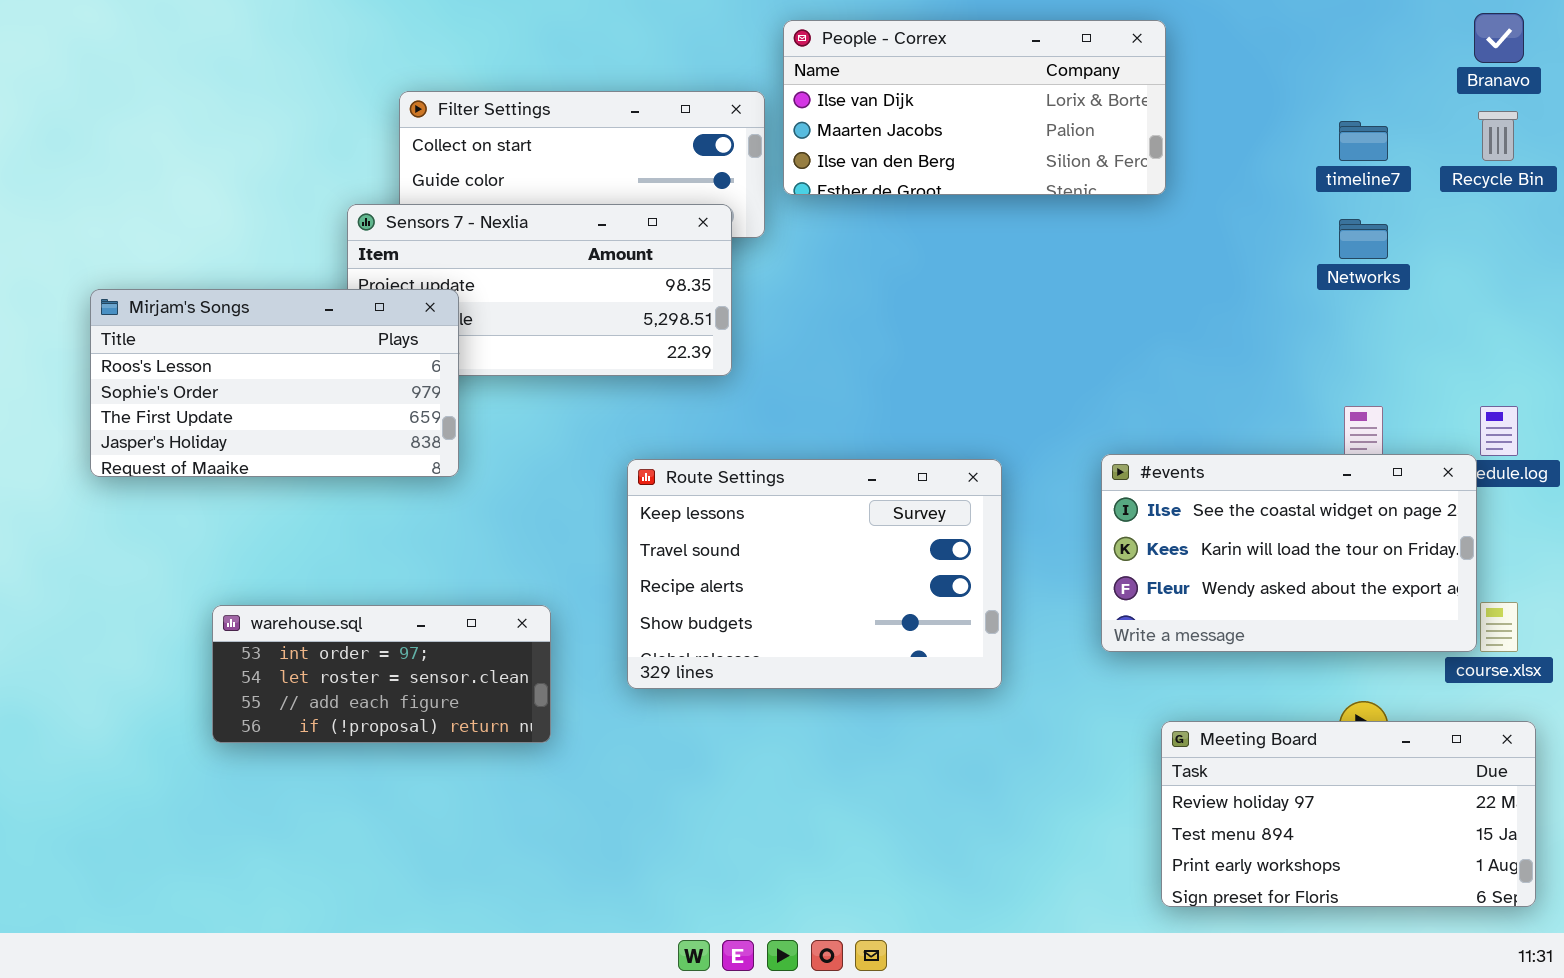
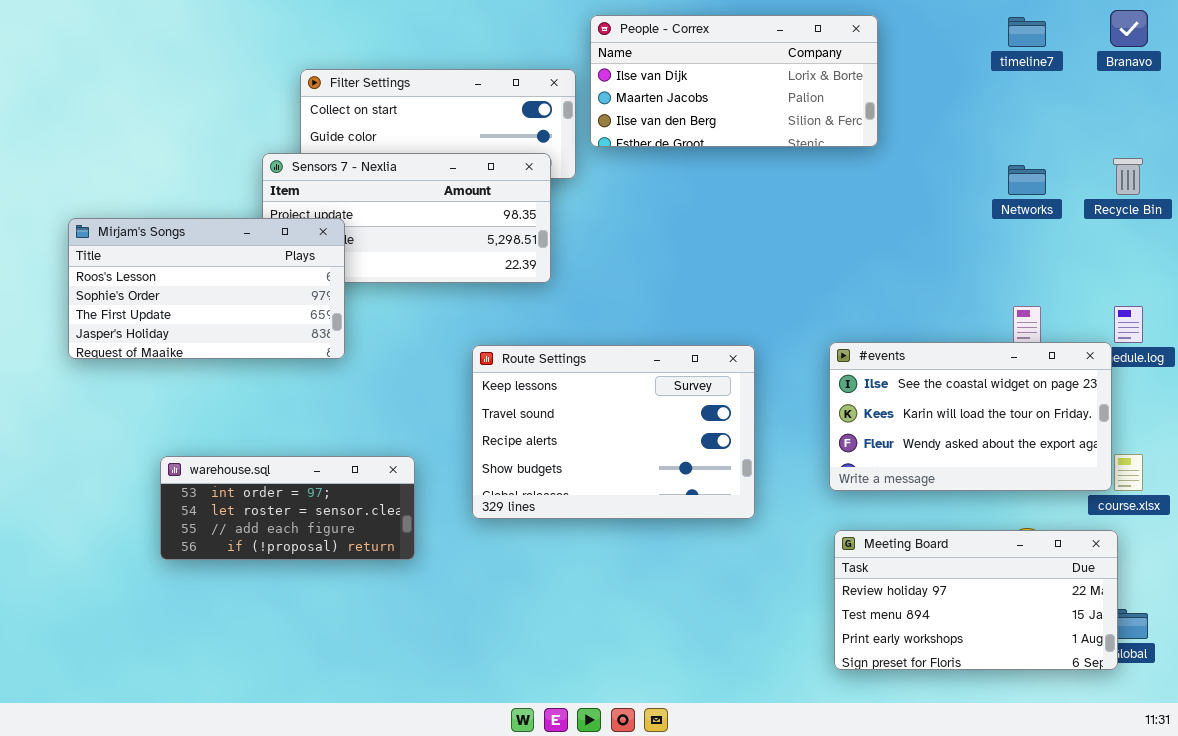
Recycle Bin: [1478,111,1518,161] -> [1113,158,1143,195], moved
timeline7: [1339,121,1388,161] -> [1008,17,1046,47], moved
Meeting Board: [1161,721,1536,907] -> [834,530,1118,670], moved

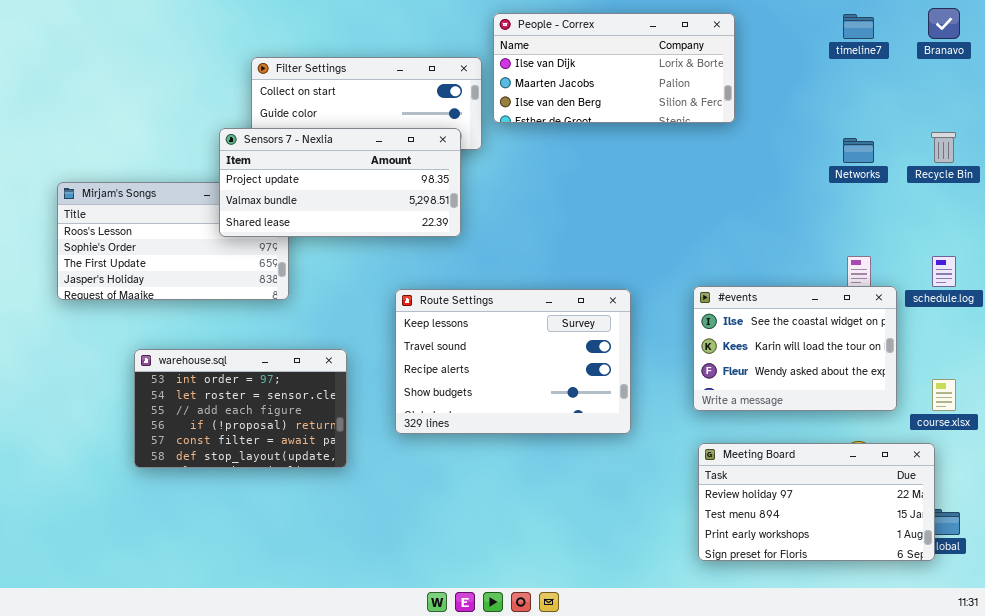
Sensors 7 - Nexlia: [262,153,551,283] -> [219,128,461,237], raised
#events: [829,342,1112,491] -> [693,286,897,411], resized
warehouse.sql: [160,456,415,560] -> [134,349,347,468], resized

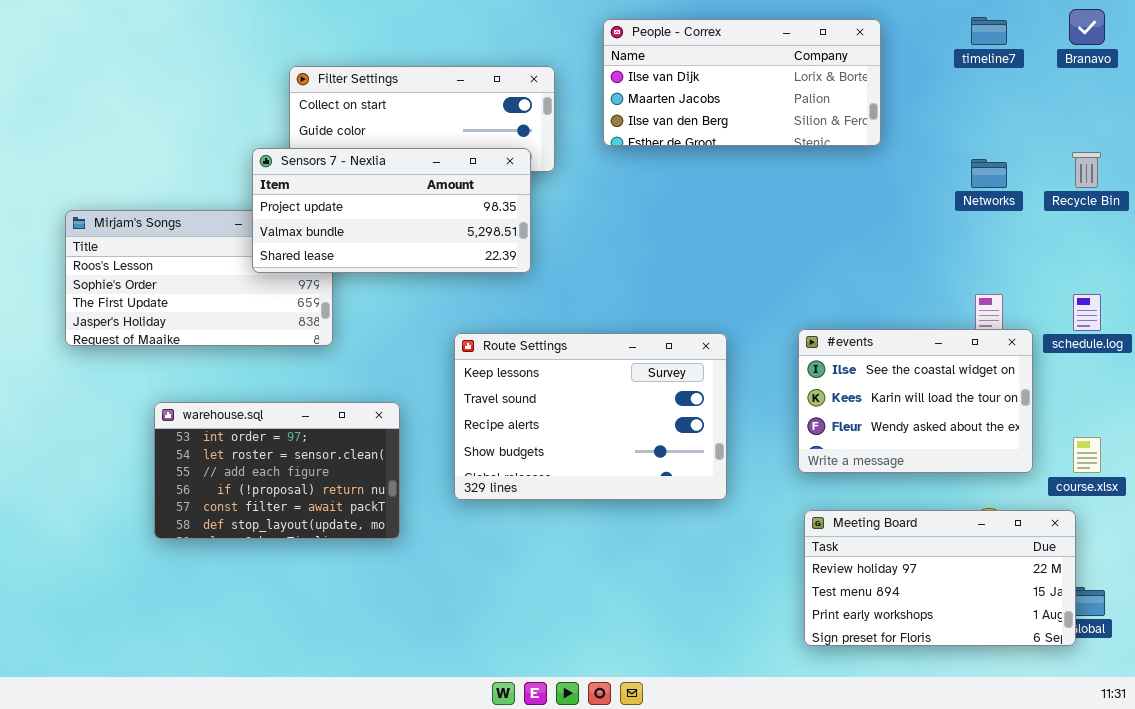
People - Correx: [493,13,735,123] -> [603,19,881,146], moved

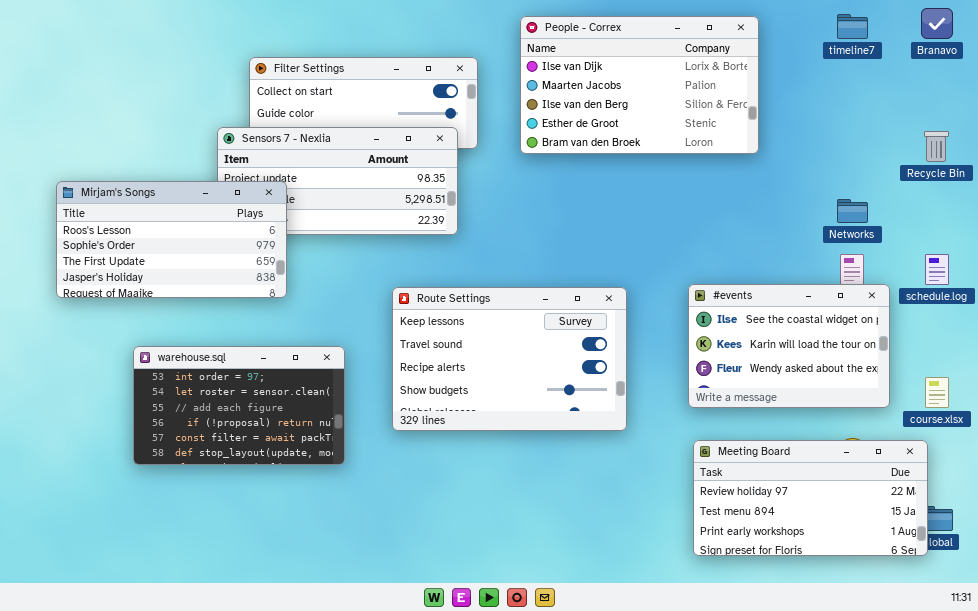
People - Correx: [603,19,881,146] -> [520,16,759,154], resized
Networks: [971,159,1007,188] -> [837,199,868,223], moved
Mirjam's Songs: [65,210,333,346] -> [56,181,287,298], raised

